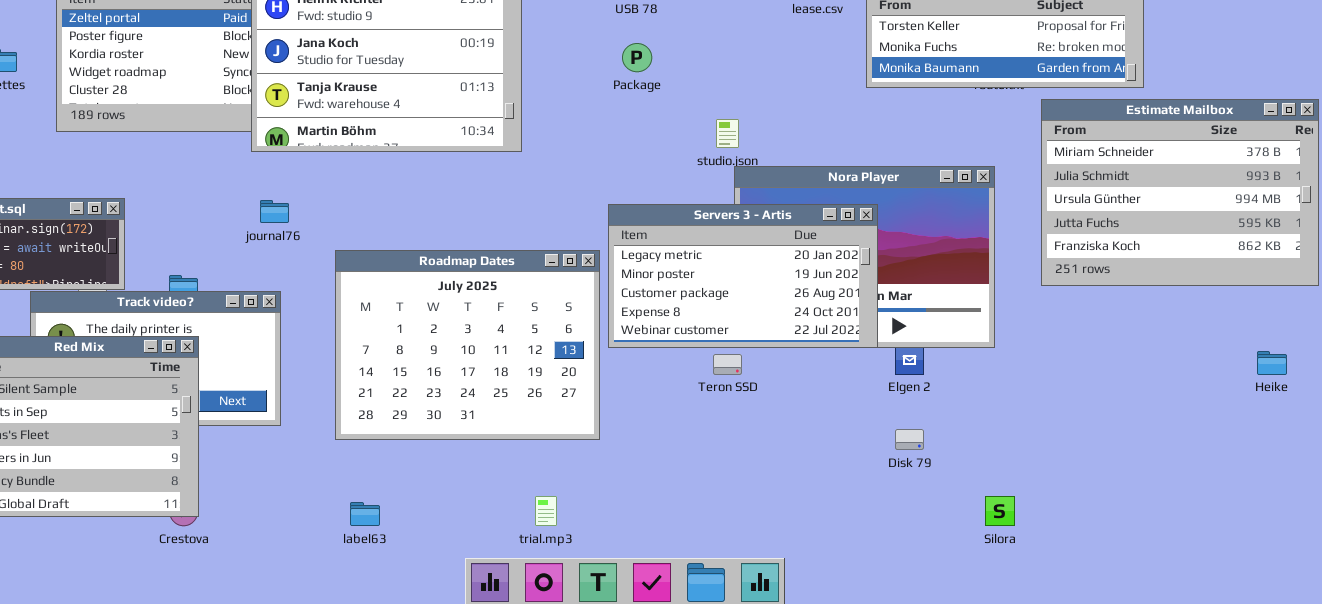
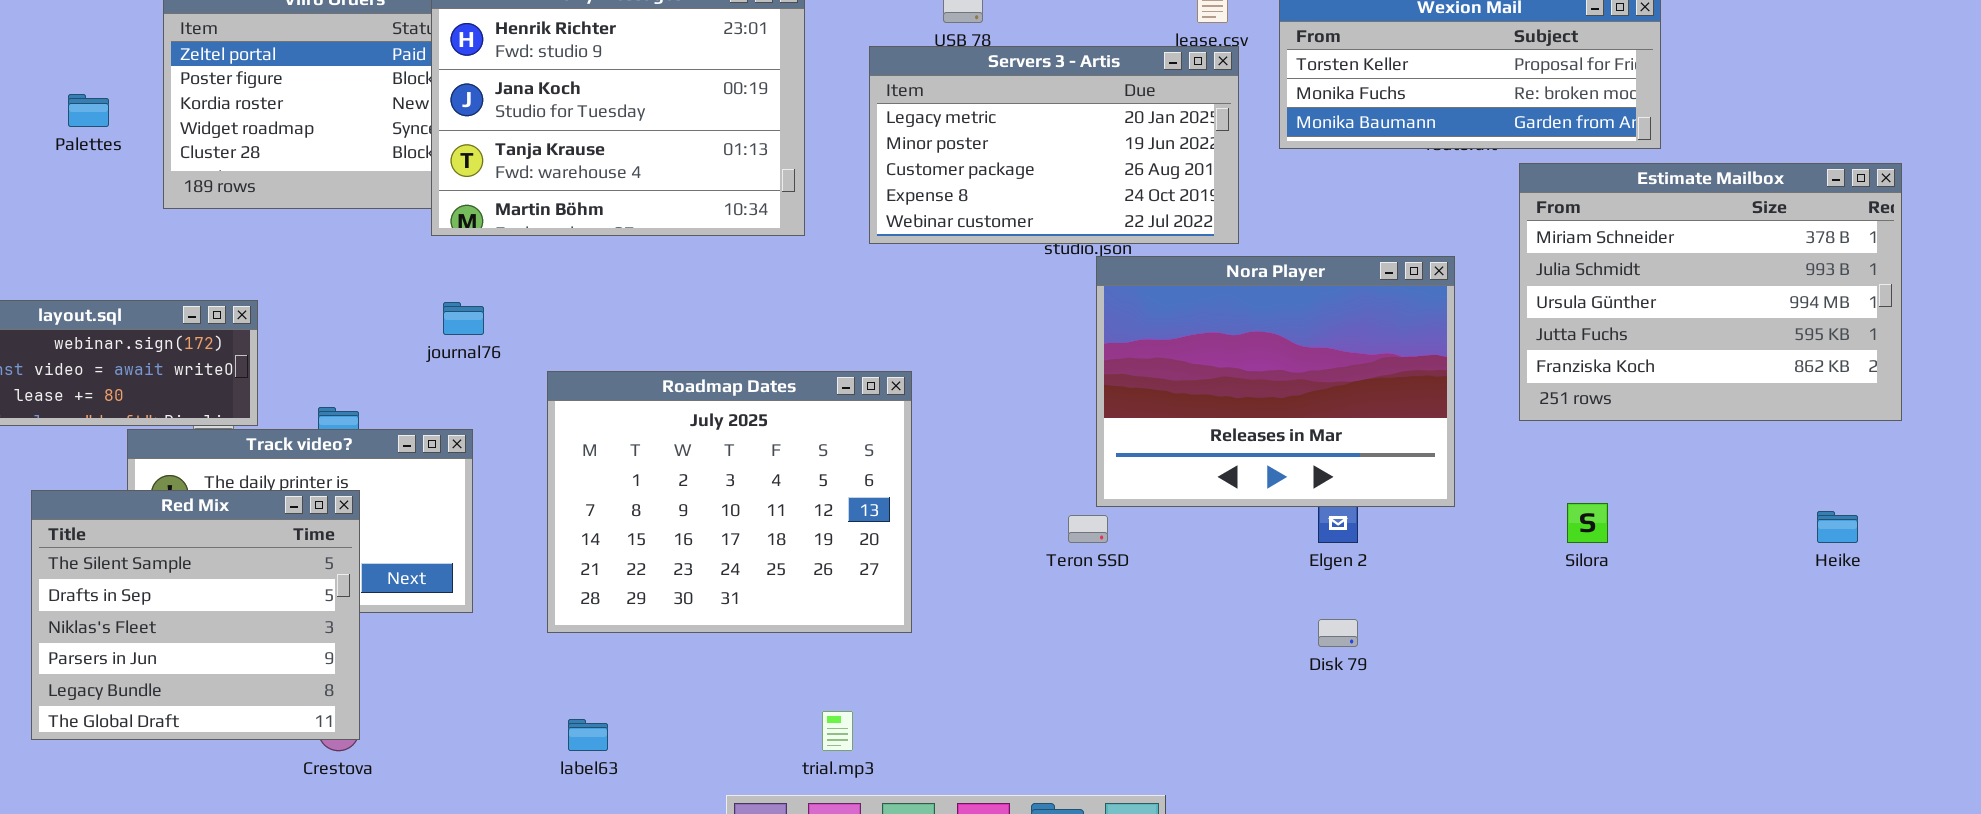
Servers 3 - Artis: [608,204,878,348] -> [869,46,1239,244], moved
Silora: [985,496,1015,526] -> [1567,503,1608,543], moved

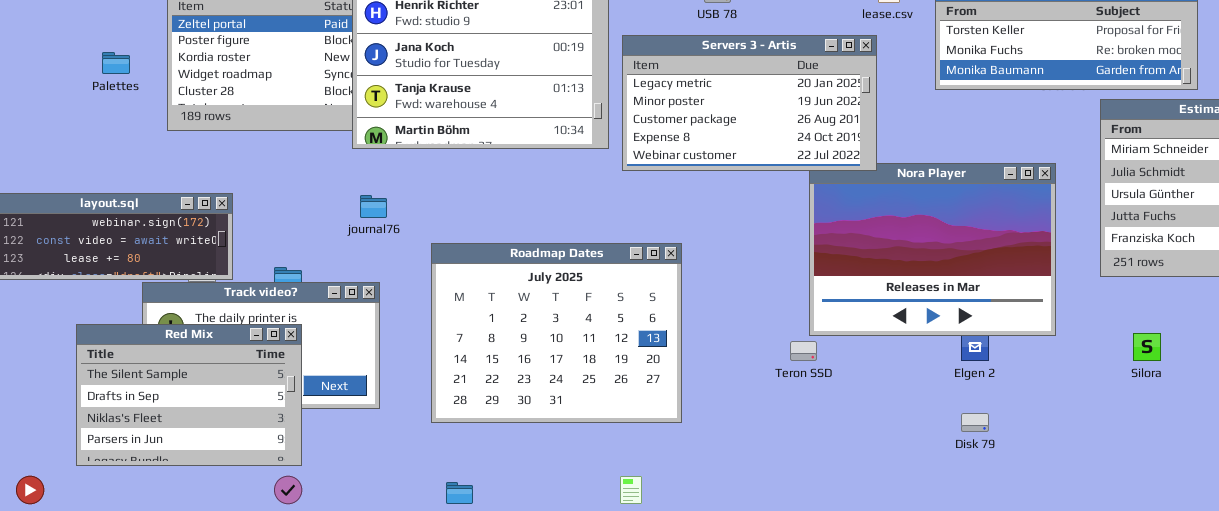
Servers 3 - Artis: [869,46,1239,244] -> [622,35,877,171], moved
Red Mix: [31,490,360,740] -> [76,324,302,466], resized

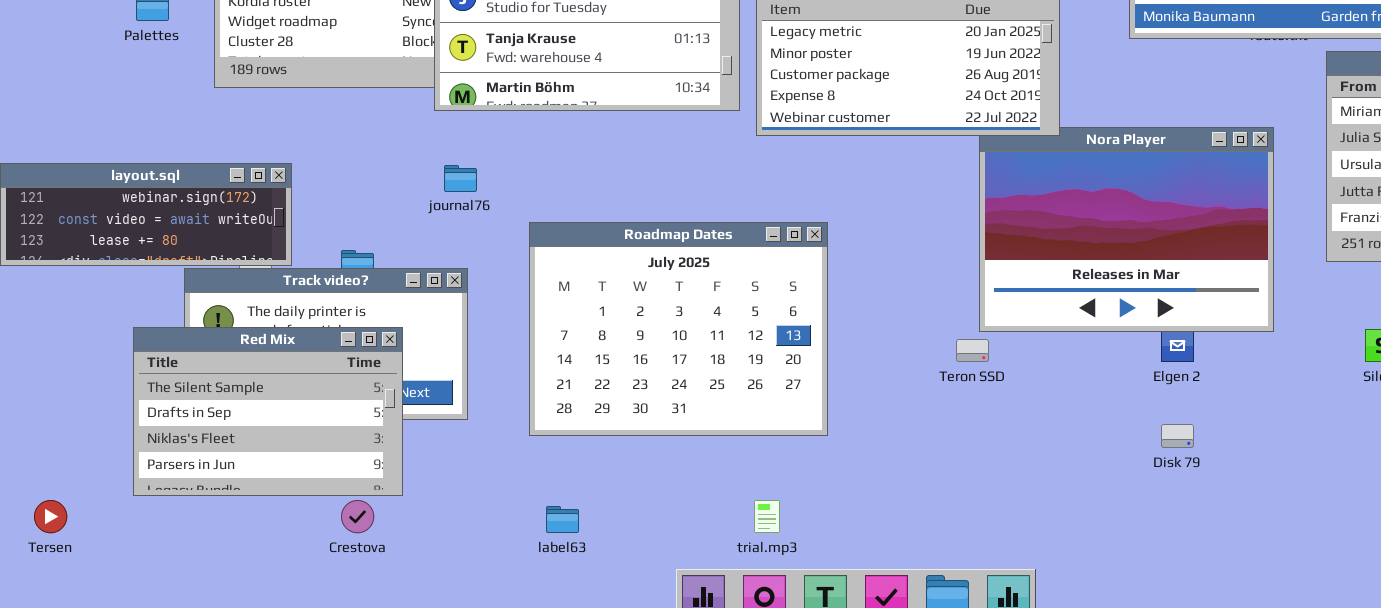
Red Mix: [76,324,302,466] -> [133,327,403,496], moved

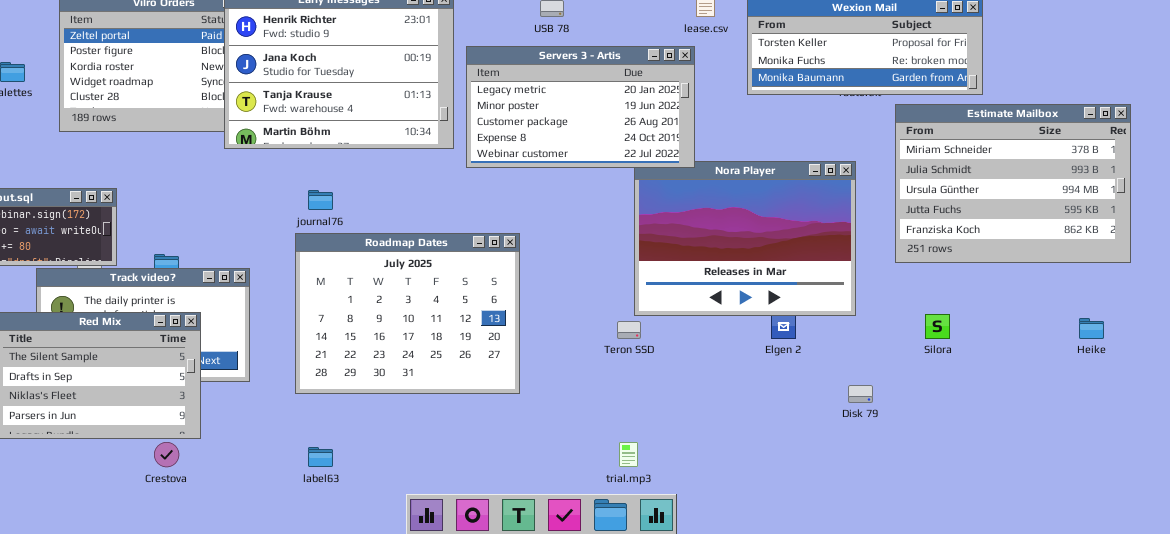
journal76: [444,165,477,192] -> [308,190,333,210], moved
Disk 79: [1161,424,1194,448] -> [848,385,873,403], moved
trial.mp3: [754,500,780,533] -> [619,442,638,467], moved

